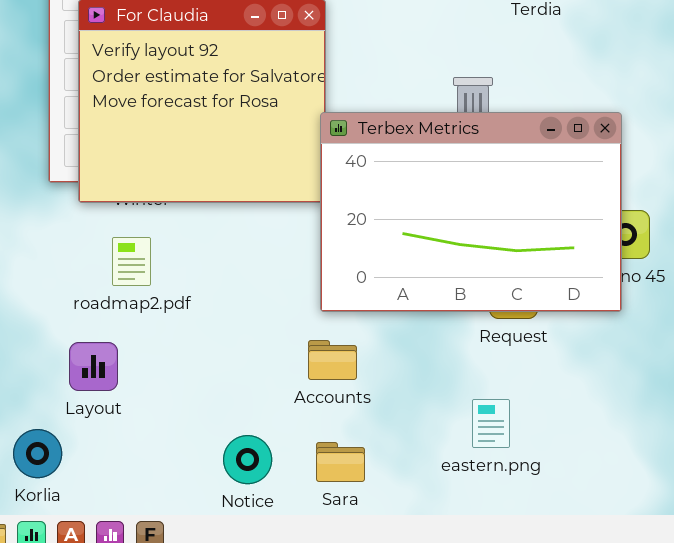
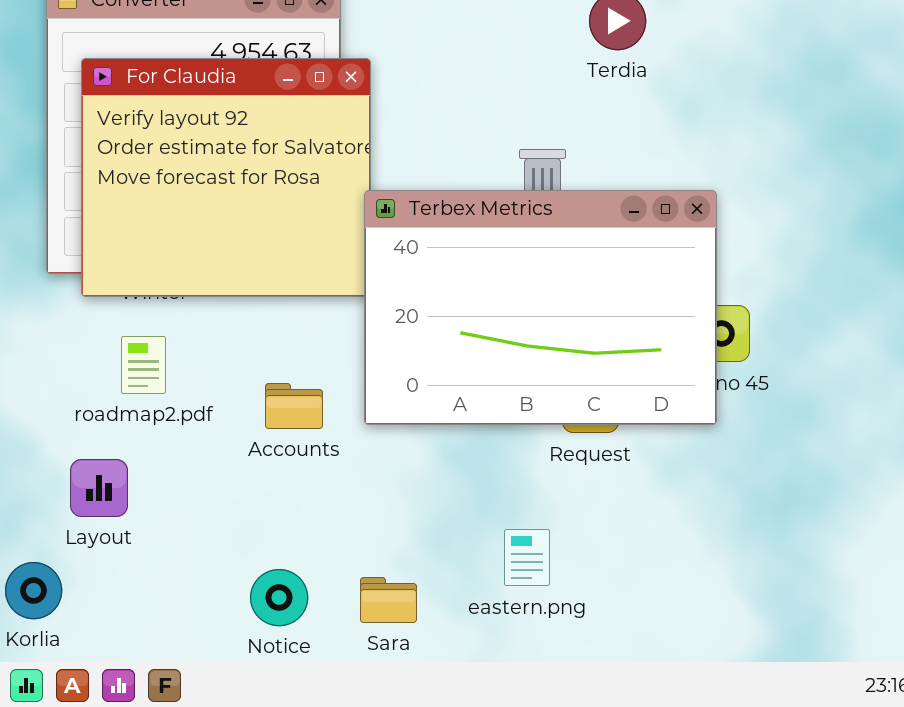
Accounts: [308,340,357,380] -> [265,383,323,429], moved
eastern.png: [472,399,510,448] -> [504,529,550,586], moved

